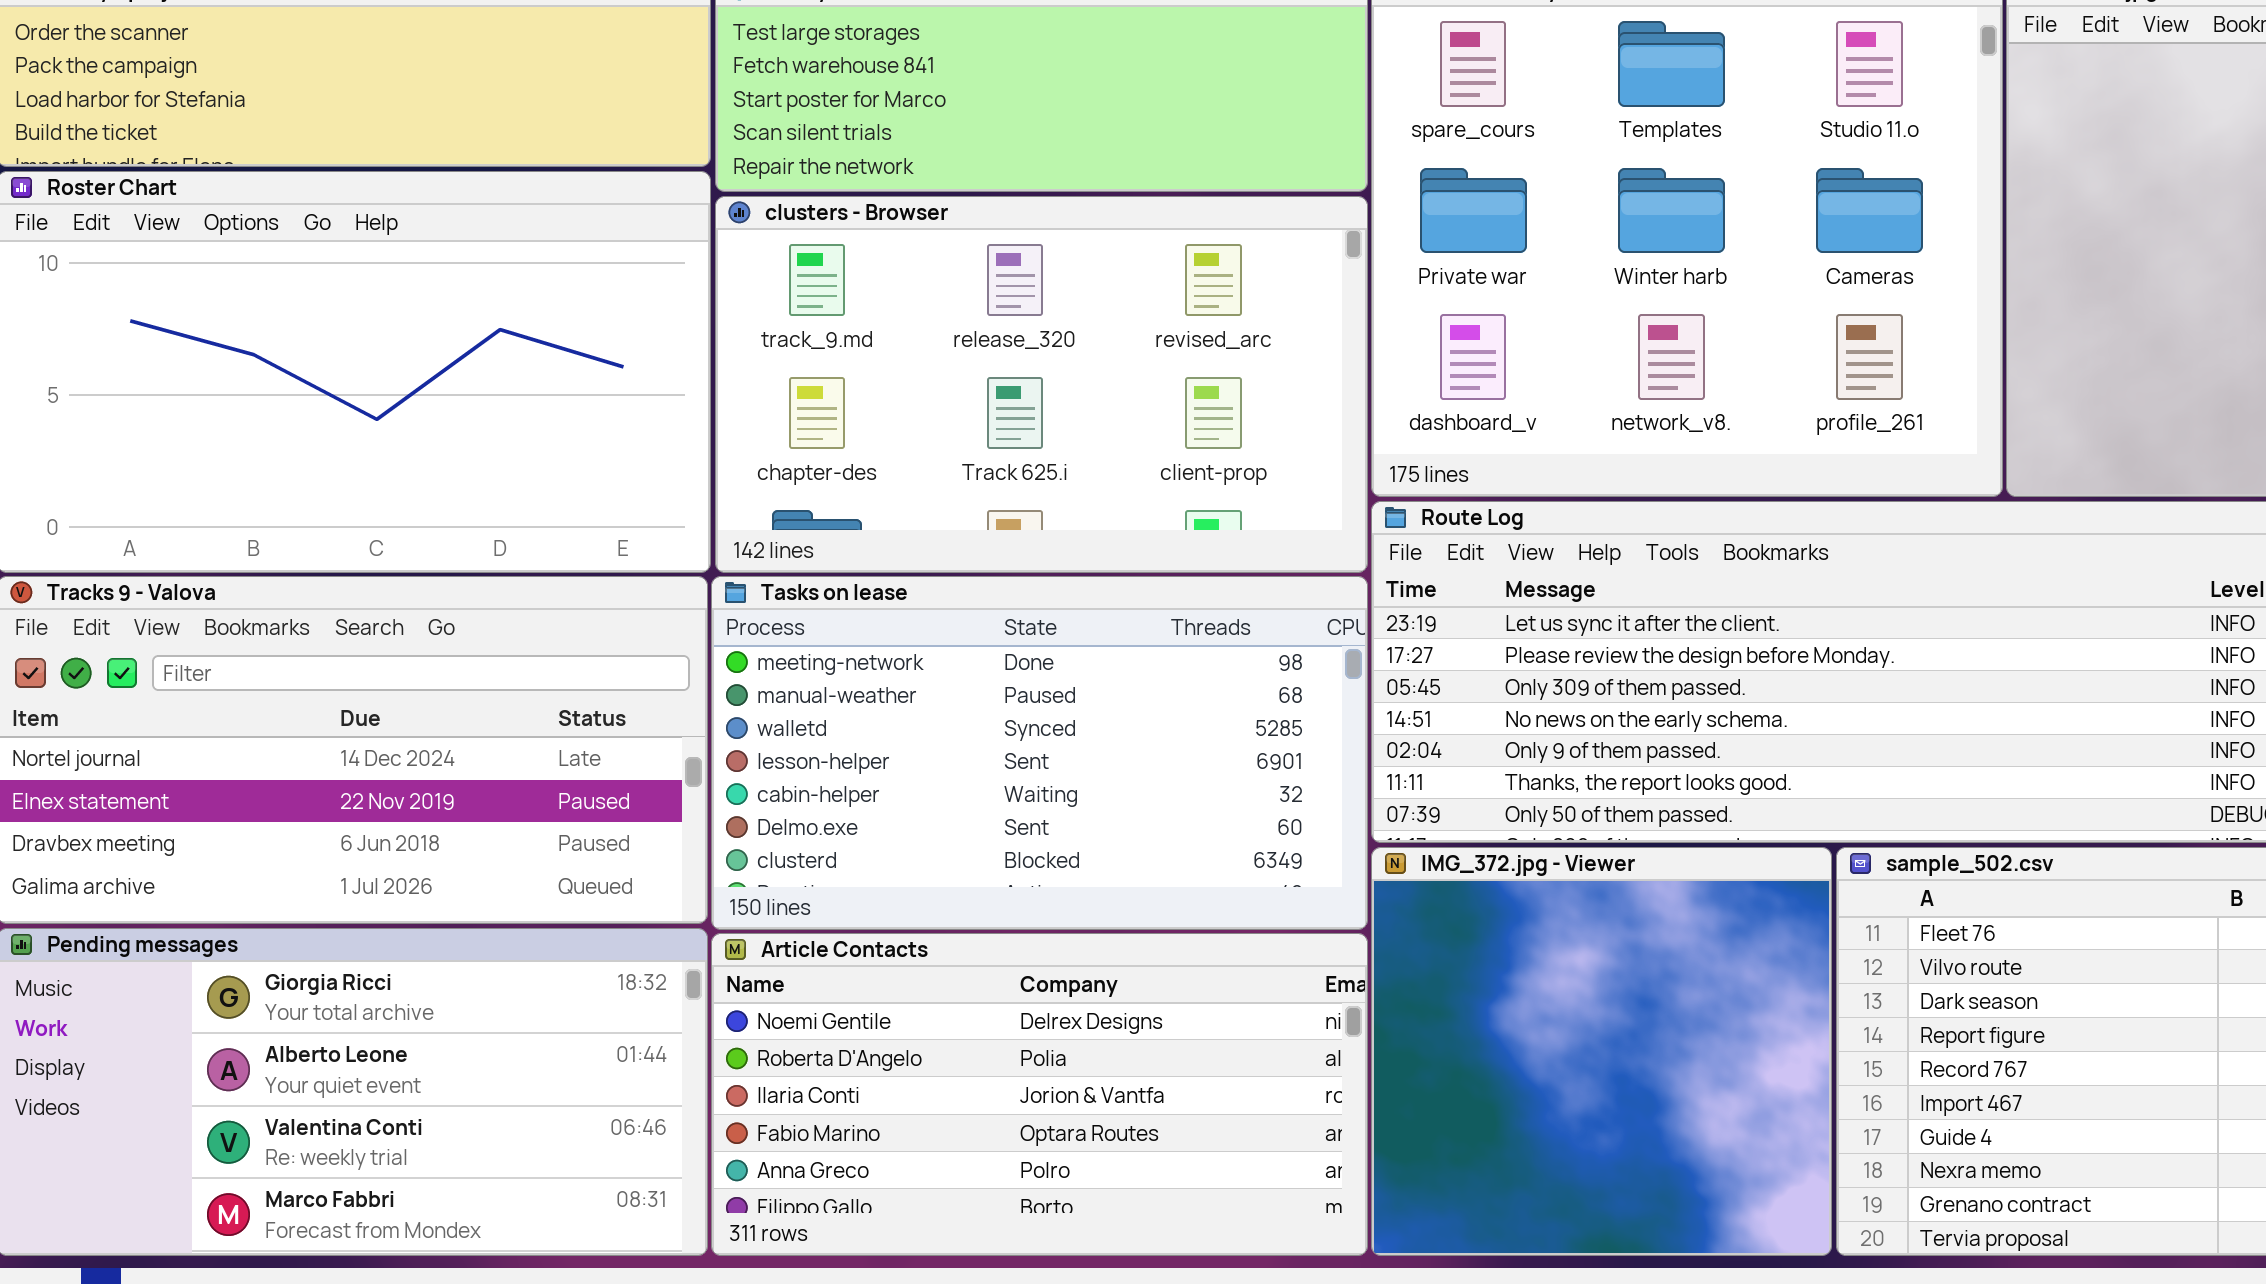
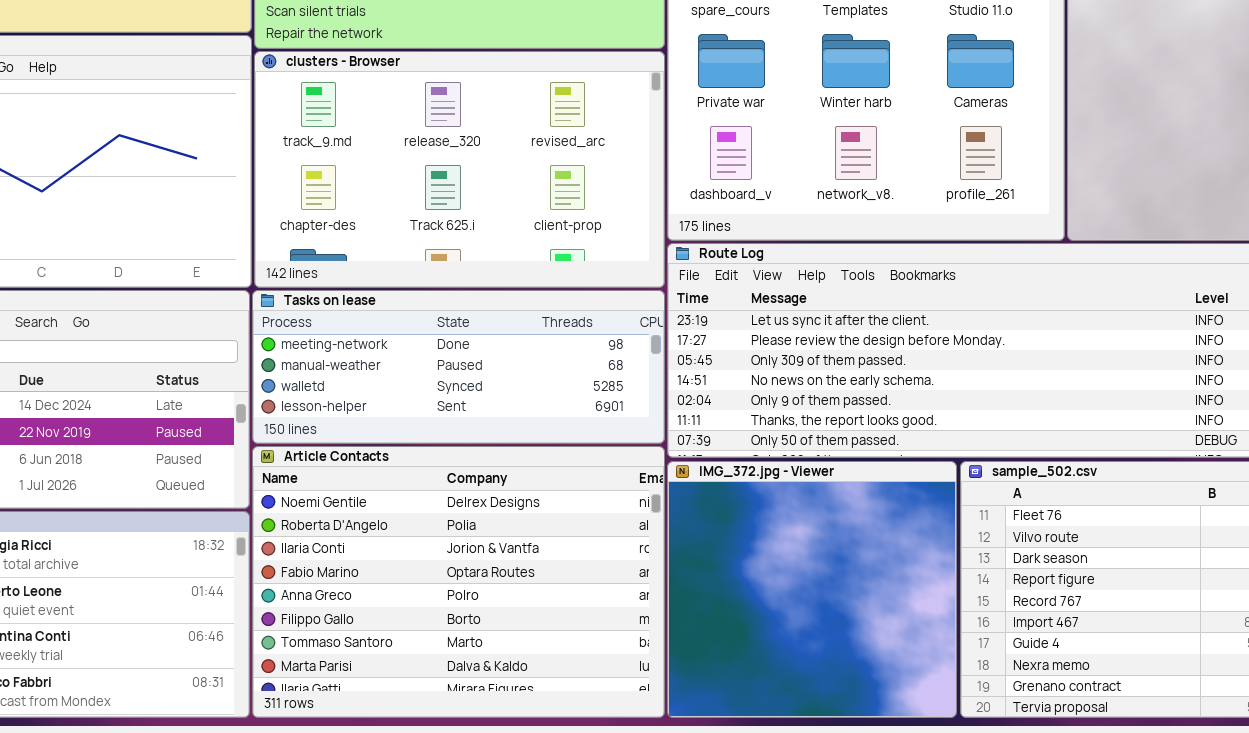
Tasks on lease: [711,576,1368,930] -> [252,290,665,444], resized
Article Contacts: [711,933,1368,1256] -> [252,446,665,718], resized

